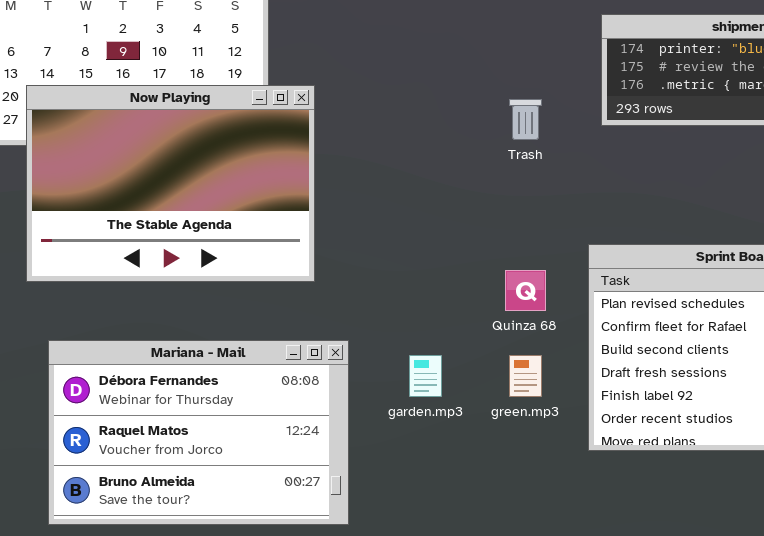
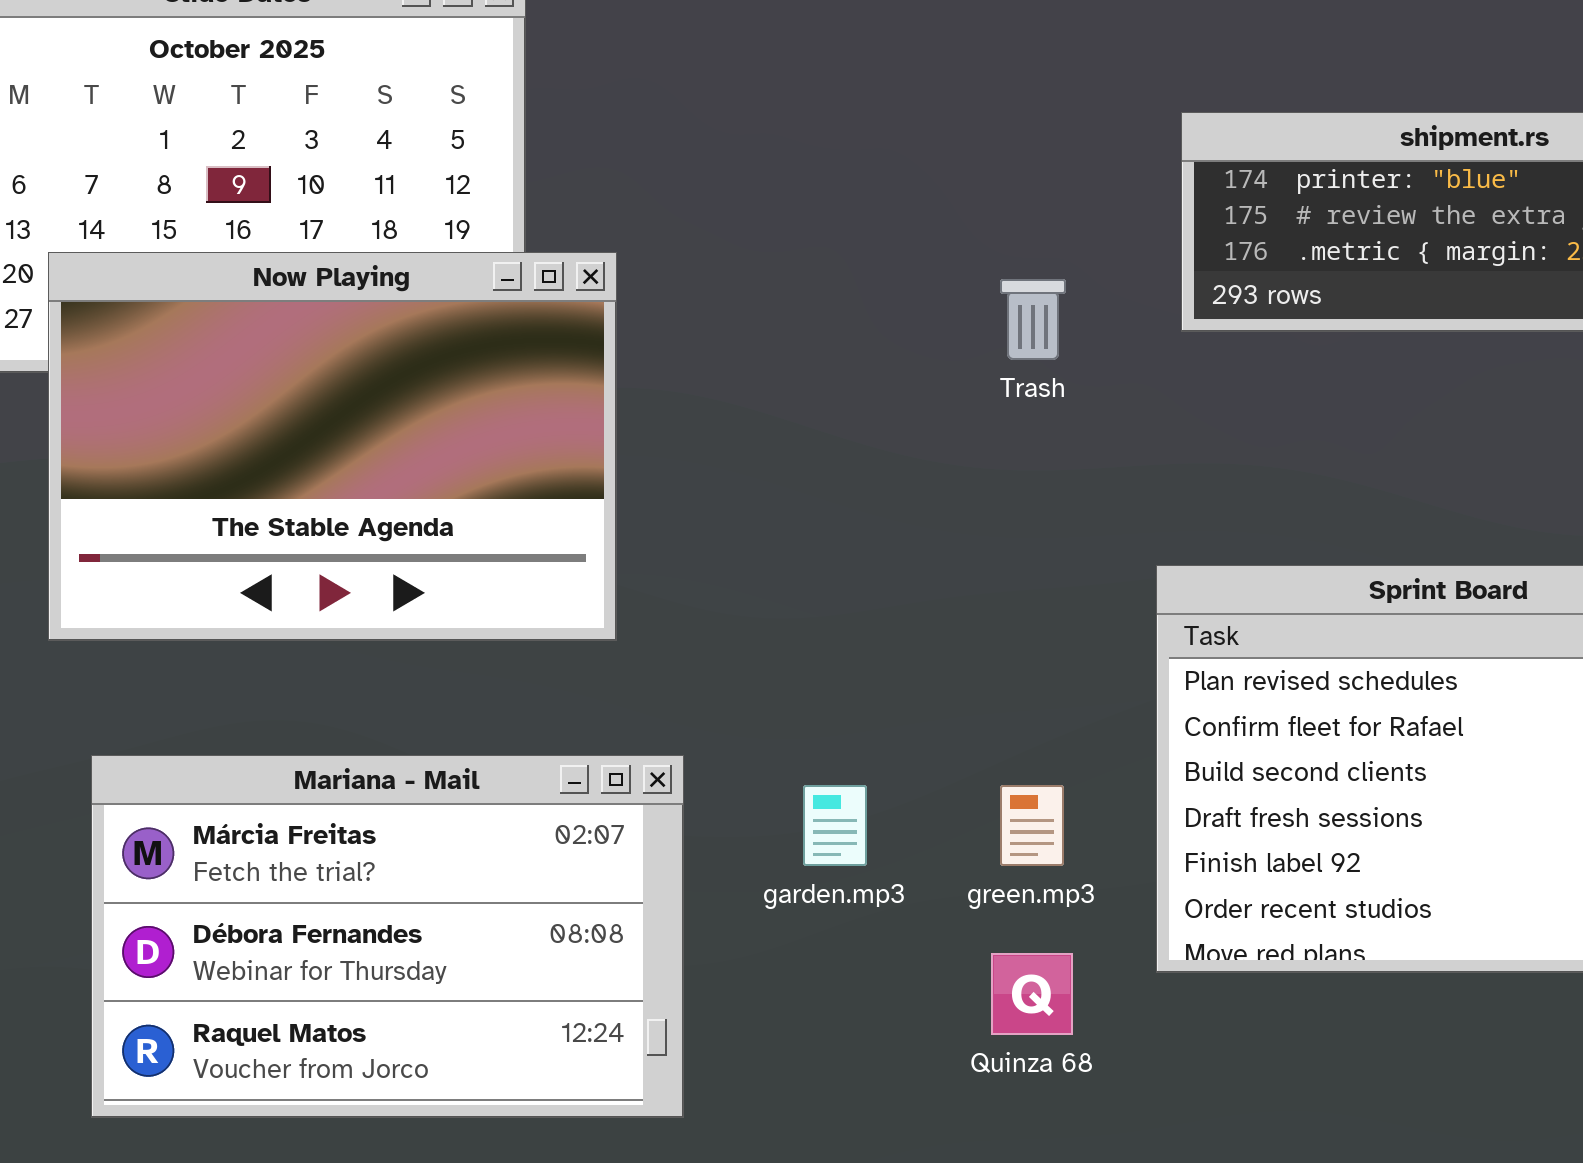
Quinza 68: [505,270,546,311] -> [991,953,1073,1035], moved
Mariana - Mail: [48,340,349,525] -> [91,755,684,1118], scrolled up 1 row

